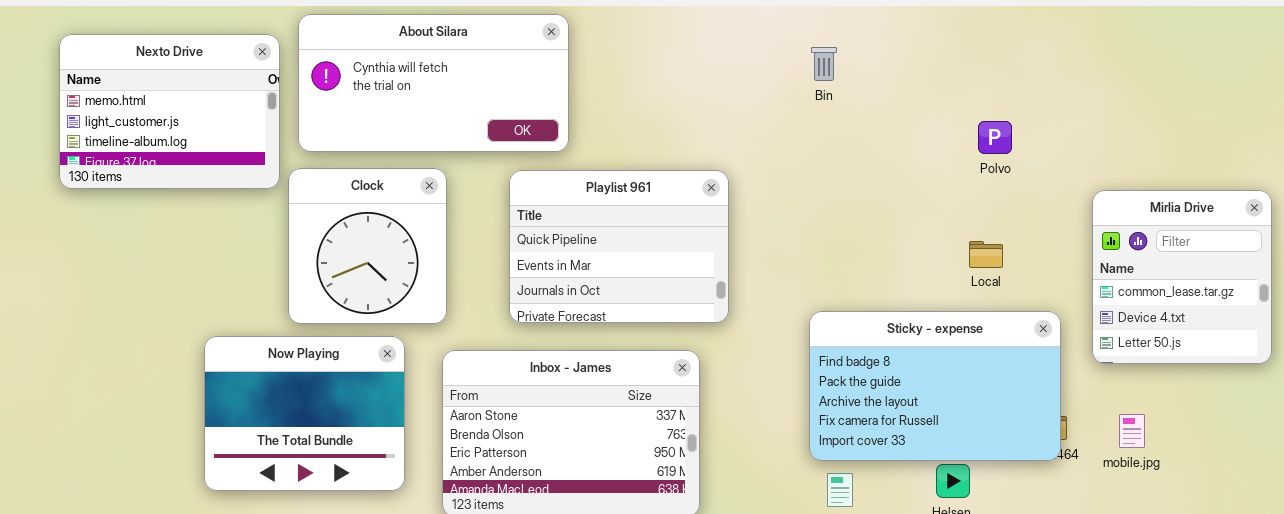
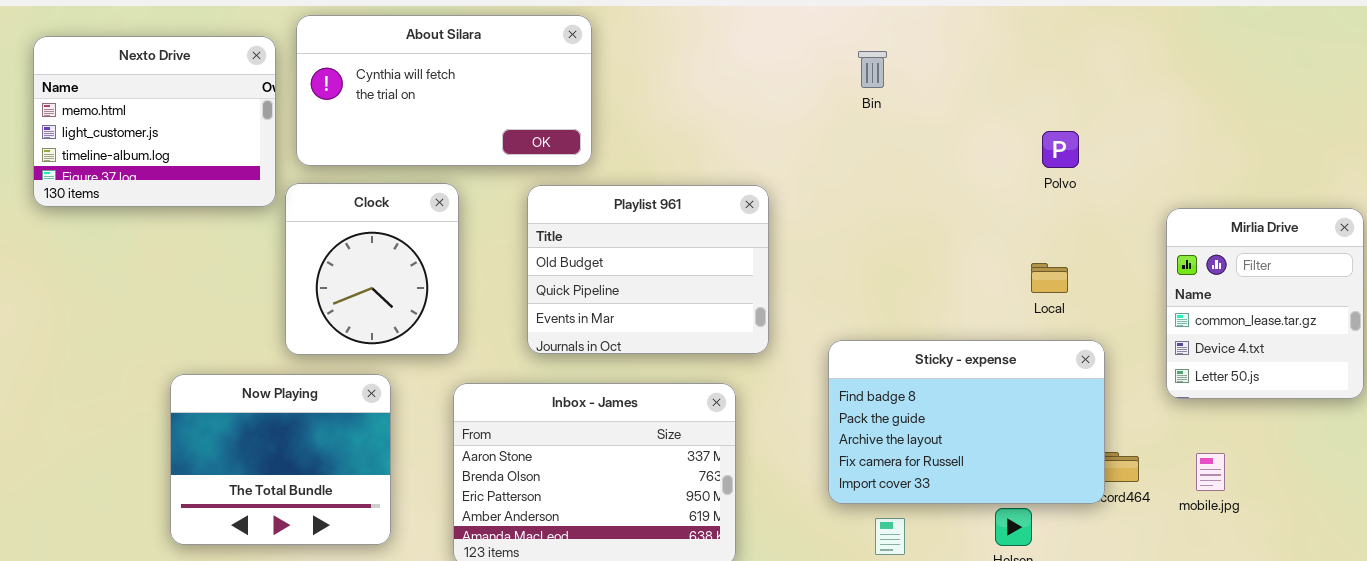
Playlist 961: [509,170,729,323] -> [527,185,769,354], scrolled up 1 row
Sticky - expense: [809,311,1061,461] -> [828,340,1105,504], moved
Now Playing: [204,336,405,491] -> [170,374,391,545], moved

